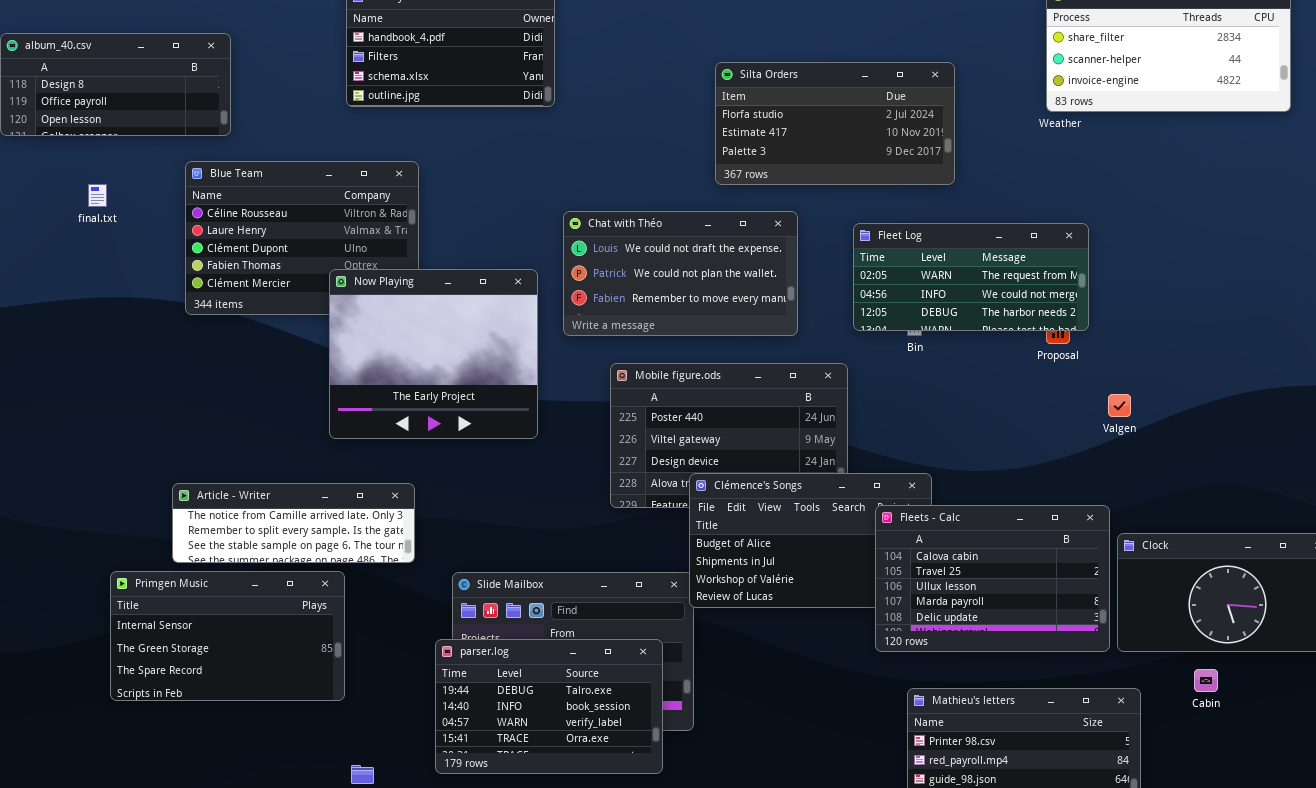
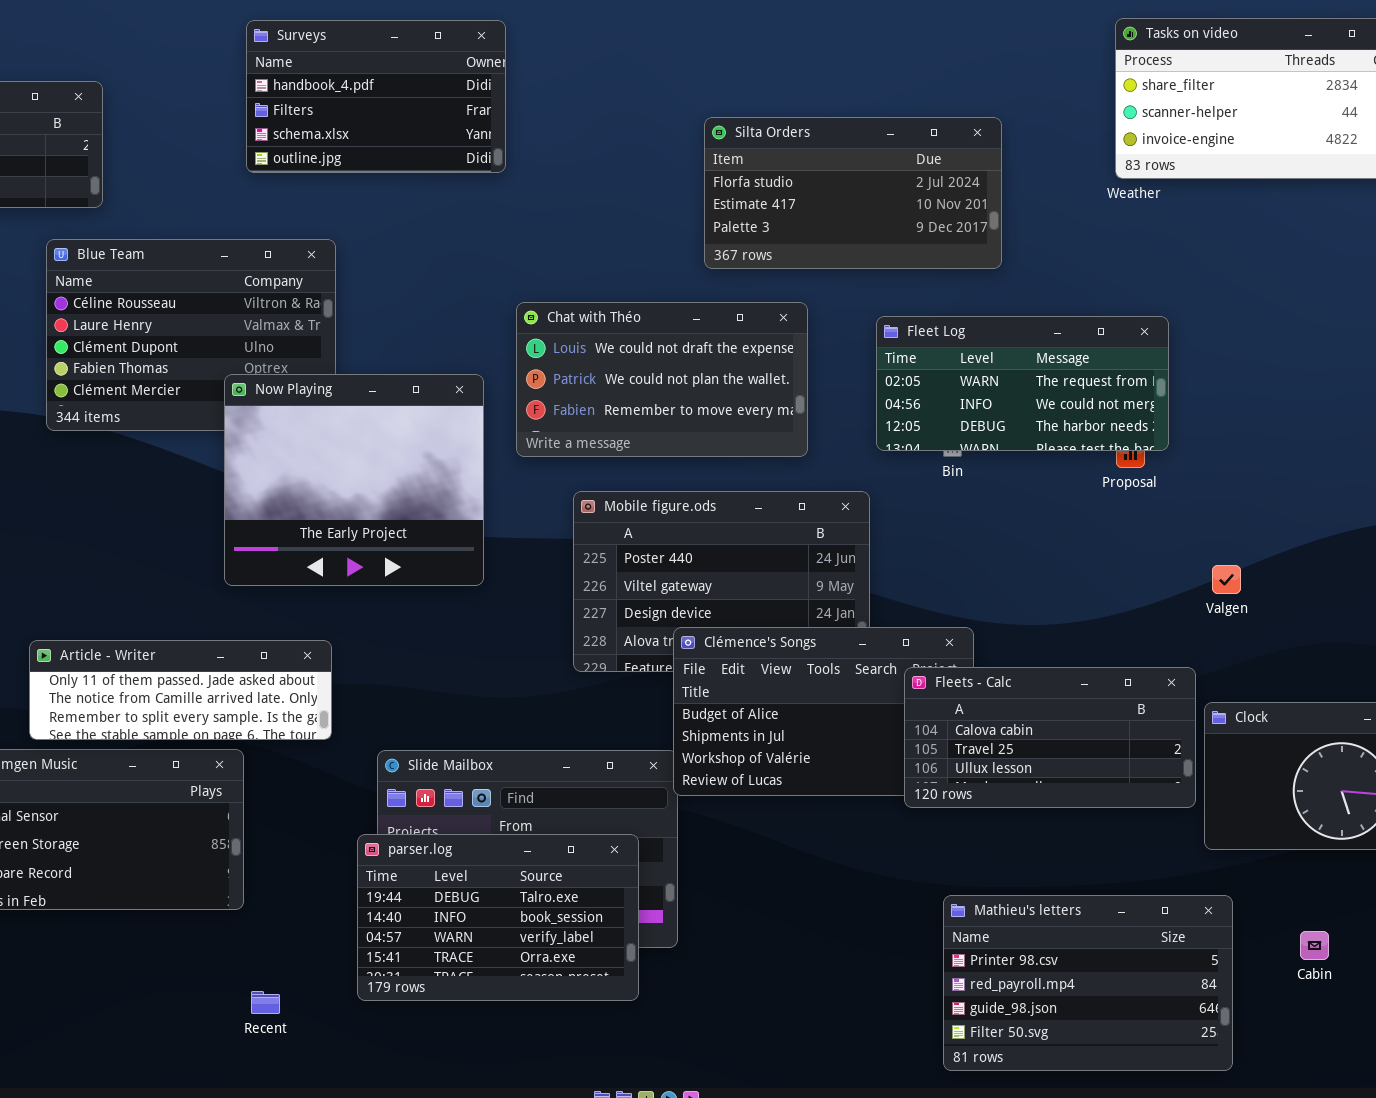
Valgen: [1108,394,1131,417] -> [1212,565,1241,594], moved
Article - Writer: [172,483,415,563] -> [29,640,332,740], scrolled up 1 row
Fleets - Calc: [875,505,1110,652] -> [904,667,1196,808], resized
Cabin: [1194,669,1218,692] -> [1300,931,1329,960], moved

